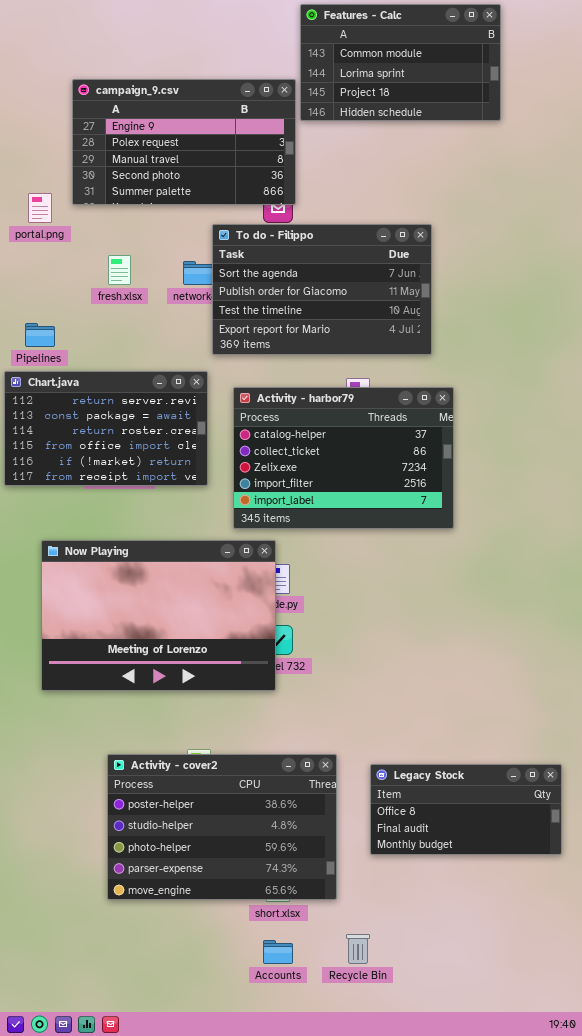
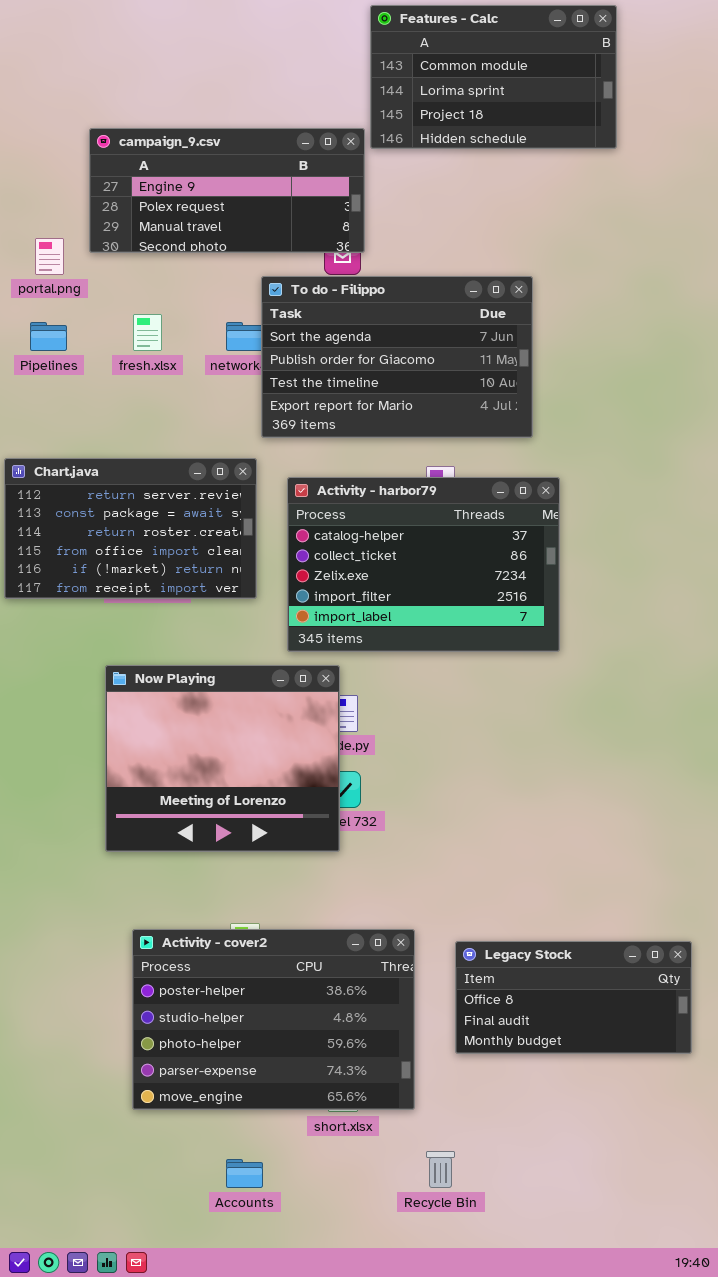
campaign_9.csv: [72,79,296,205] -> [89,128,365,253], resized
Pipelines: [25,323,55,347] -> [30,322,67,351], moved
Now Playing: [41,540,276,691] -> [105,665,340,852], resized
Accounts: [263,940,293,964] -> [226,1159,263,1188], moved

